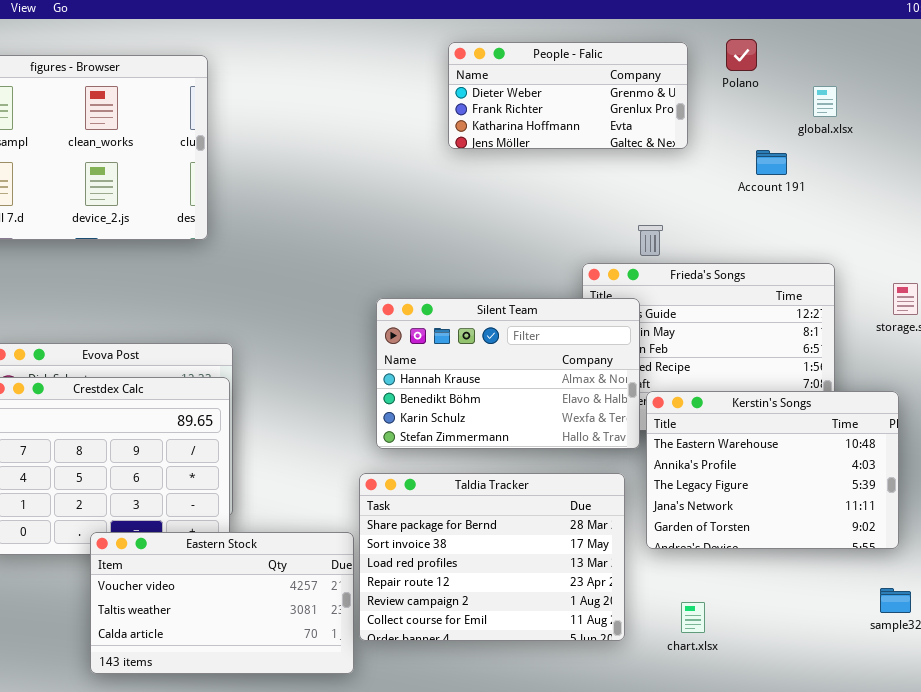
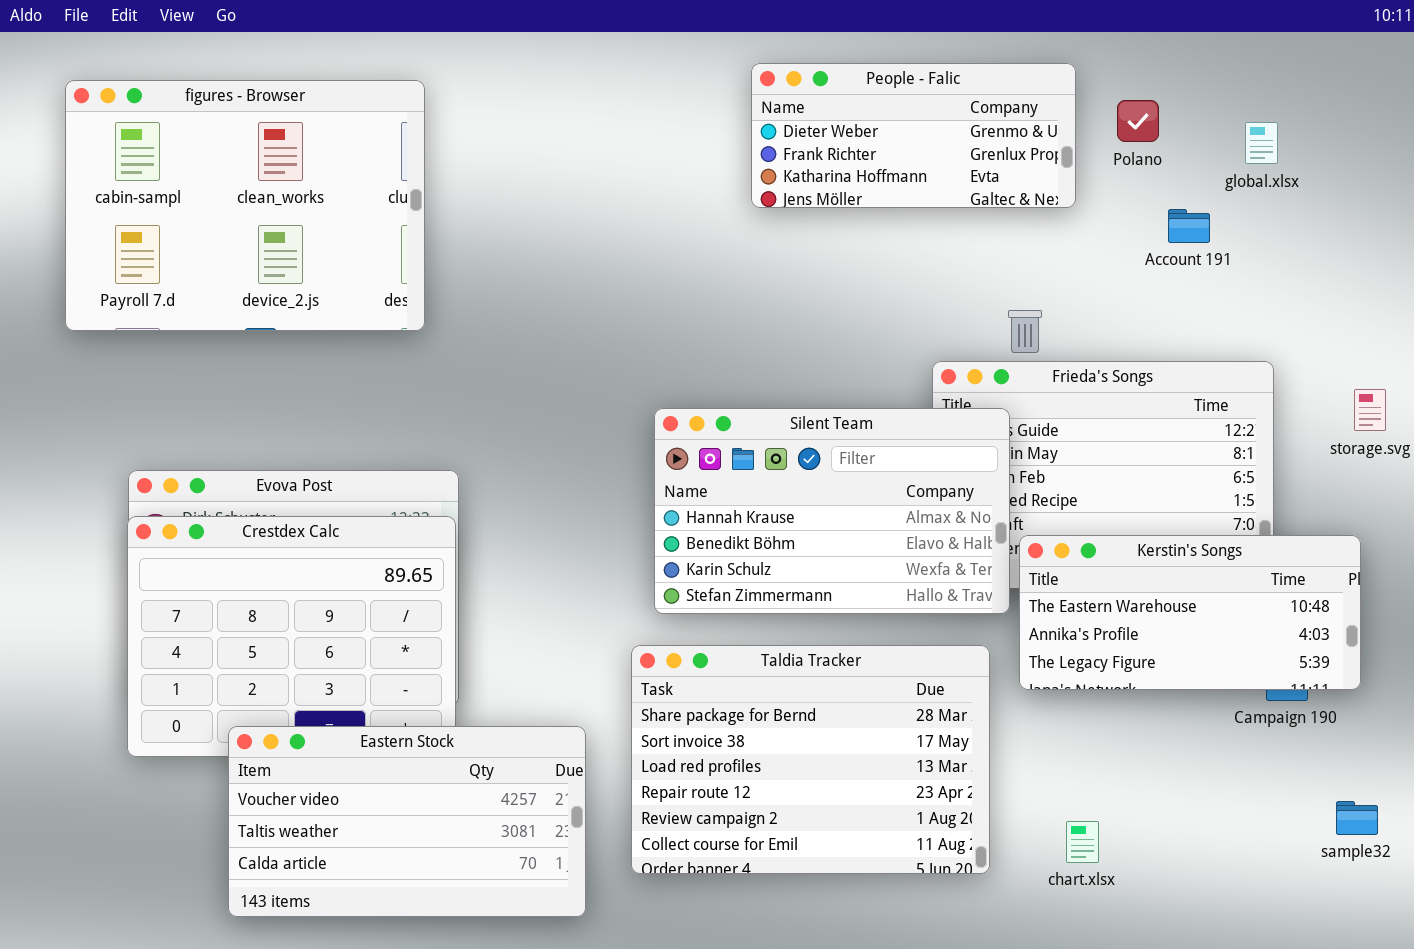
Polano: [726,39,757,71] -> [1117,100,1159,142], moved
Kerstin's Songs: [646,391,899,549] -> [1019,535,1361,690], resized
Eastern Stock: [90,532,354,674] -> [228,726,586,917], moved

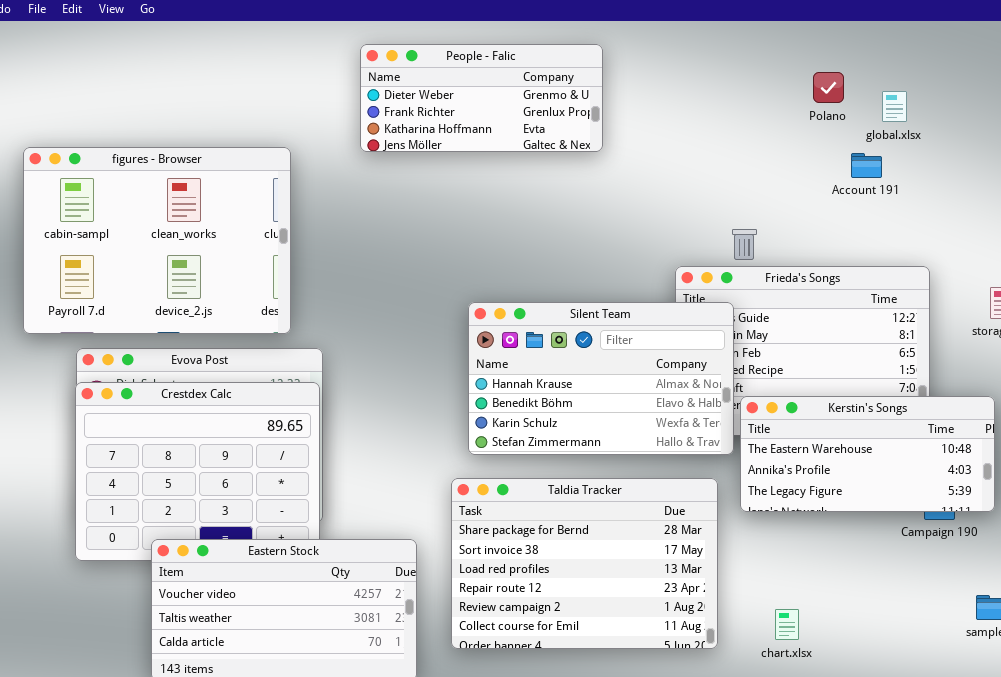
People - Falic: [751,63,1076,208] -> [360,44,603,152], moved
figures - Browser: [65,80,425,331] -> [23,147,291,334], moved
global.xlsx: [1245,122,1278,164] -> [882,91,907,122], moved

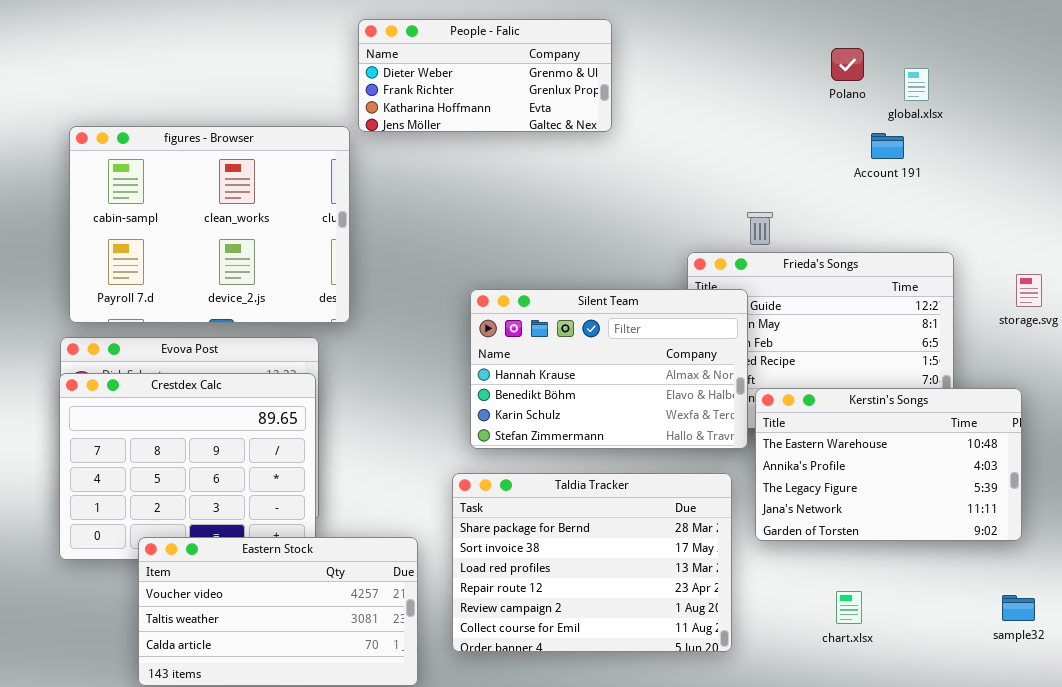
figures - Browser: [23,147,291,334] -> [69,126,350,323], moved
Kerstin's Songs: [740,396,995,512] -> [755,388,1022,541], resized
chart.xlsx: [775,609,799,640] -> [836,591,862,624], moved

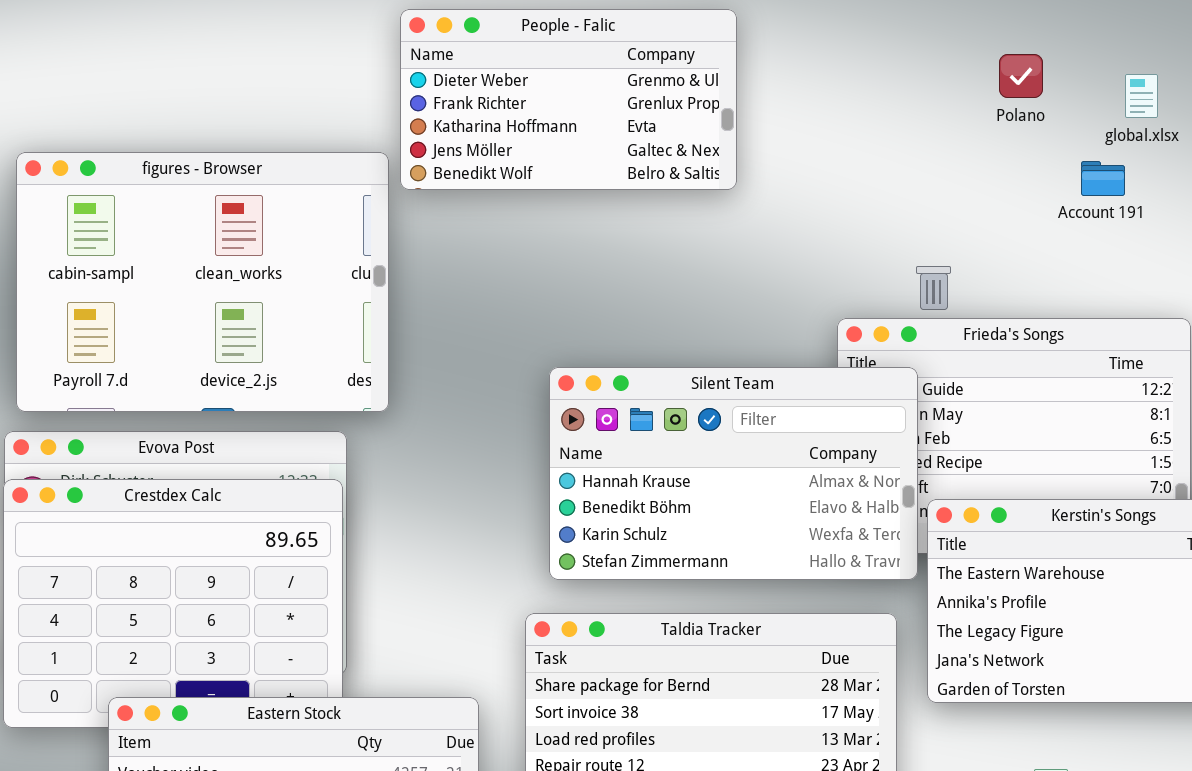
People - Falic: [358,19,612,132] -> [400,9,737,190], resized
Polano: [831,48,864,81] -> [999,54,1043,98], moved

